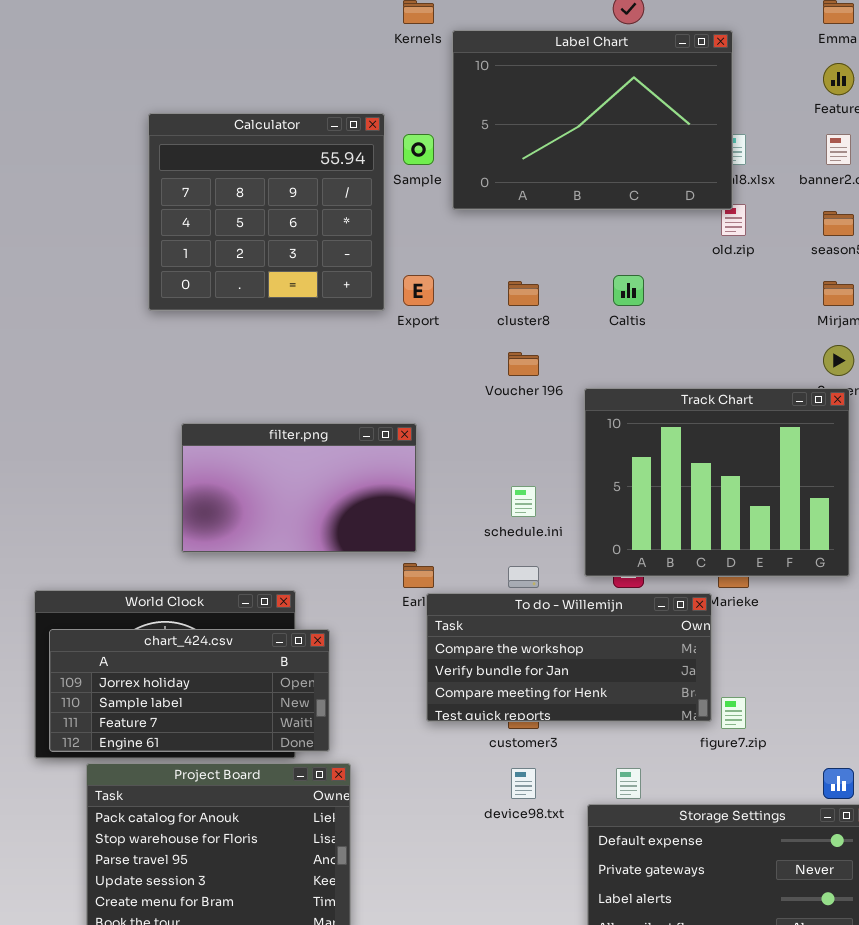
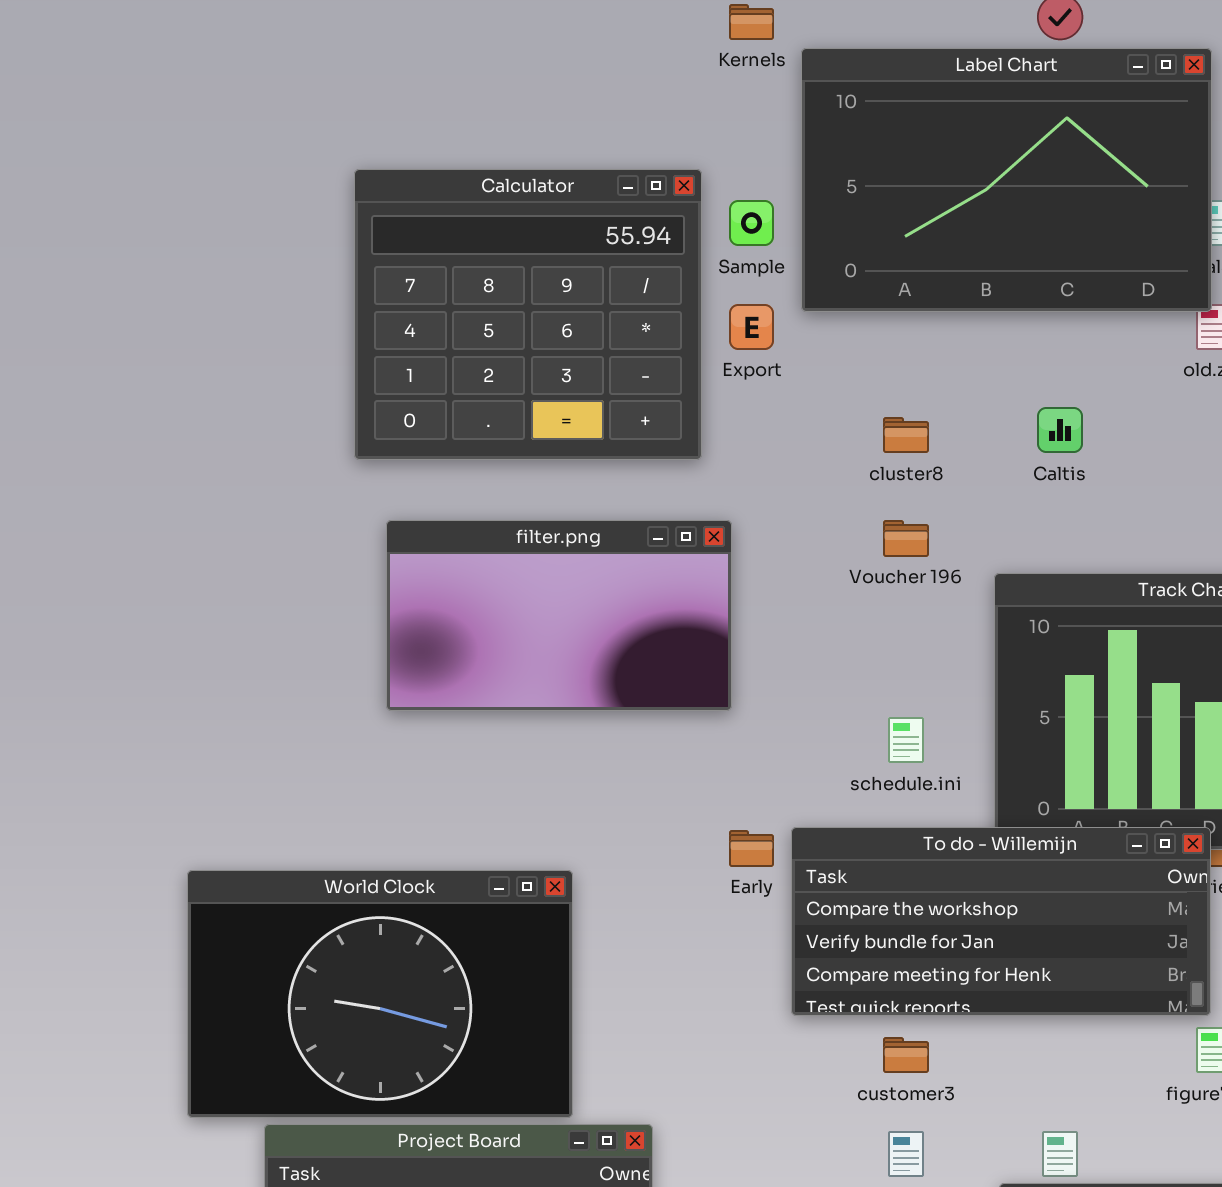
Export: [403,275,434,306] -> [729,304,774,350], moved
filter.png: [181,423,417,553] -> [386,520,732,711], moved
To do - Willemijn: [426,593,712,722] -> [791,827,1211,1016], moved
chart_424.csv: [49,629,330,752] -> none, closed

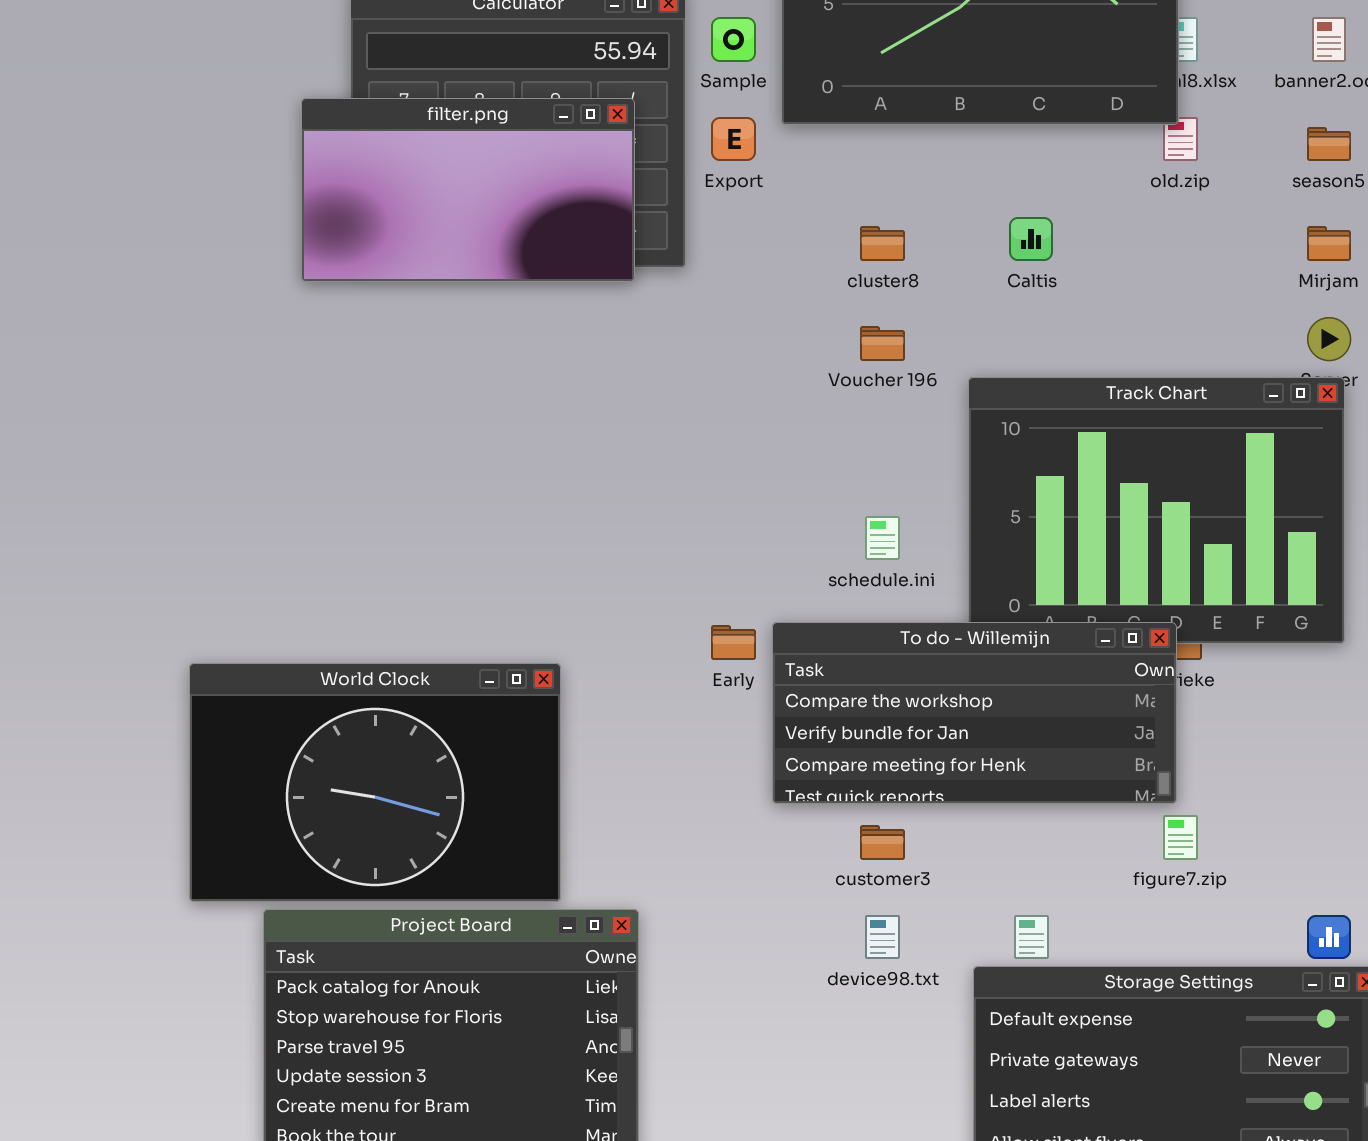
filter.png: [386,520,732,711] -> [301,98,635,282], moved

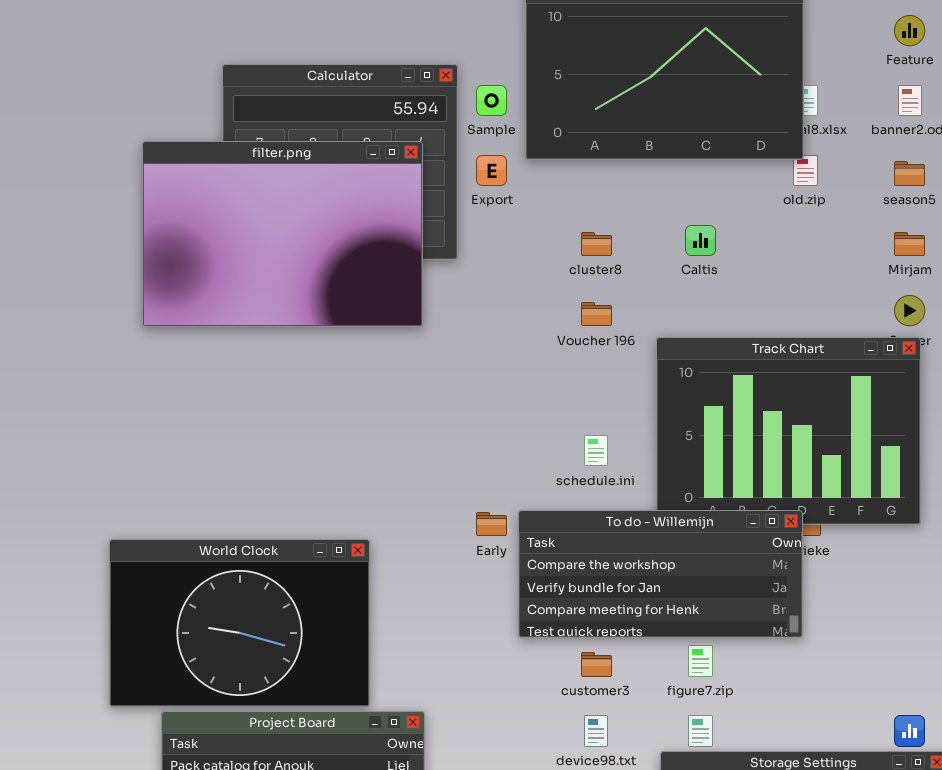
filter.png: [301,98,635,282] -> [142,141,423,327], resized
figure7.zip: [1163,815,1198,860] -> [688,645,713,677], moved

